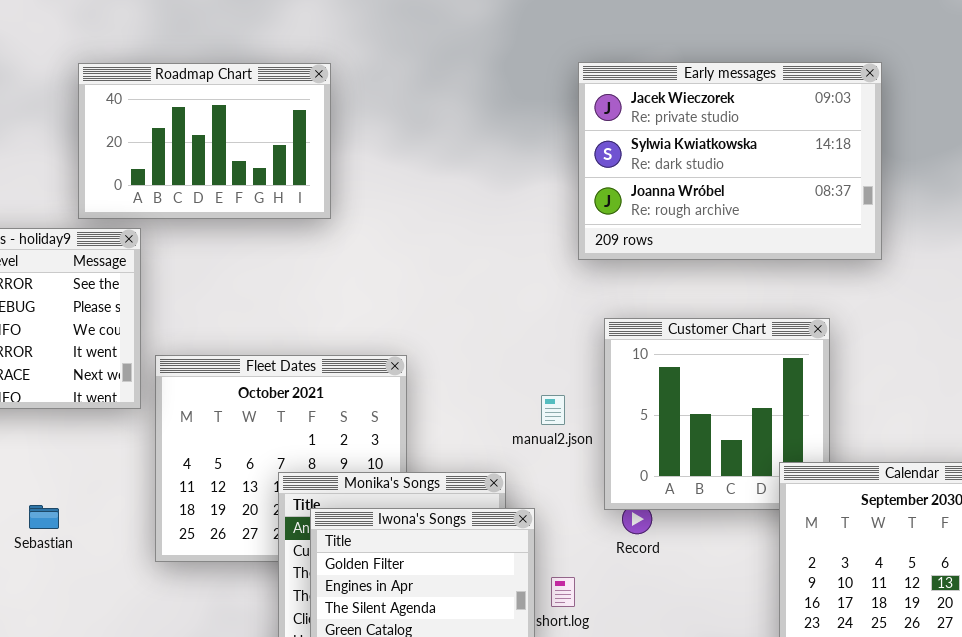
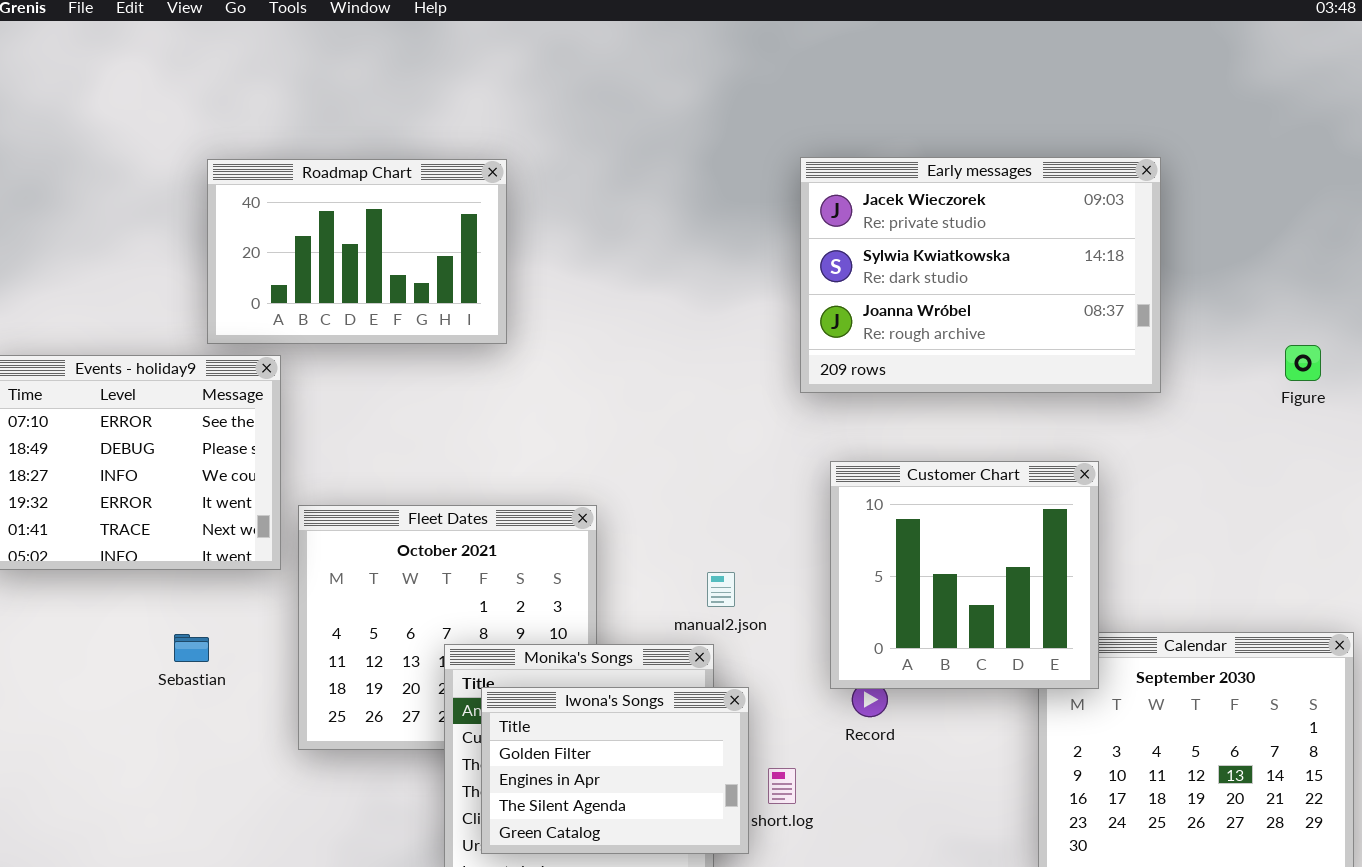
Customer Chart: [604,318,830,510] -> [830,461,1099,689], raised
manual2.json: [541,395,565,425] -> [707,572,735,607], moved
Sebastian: [29,505,59,529] -> [174,634,209,662], moved

